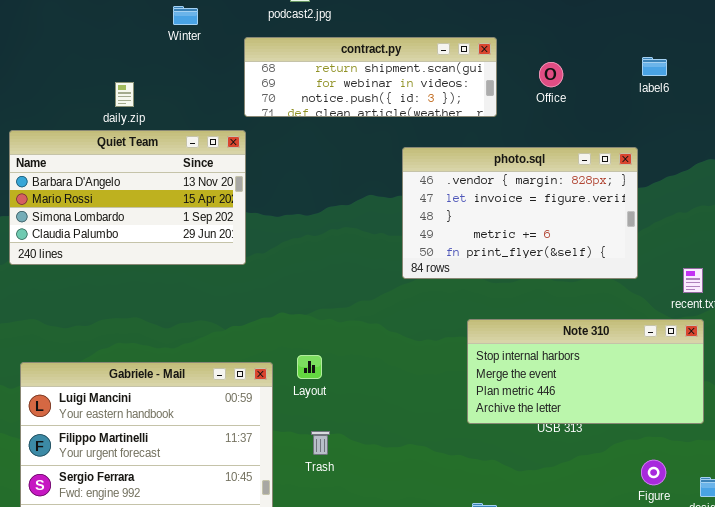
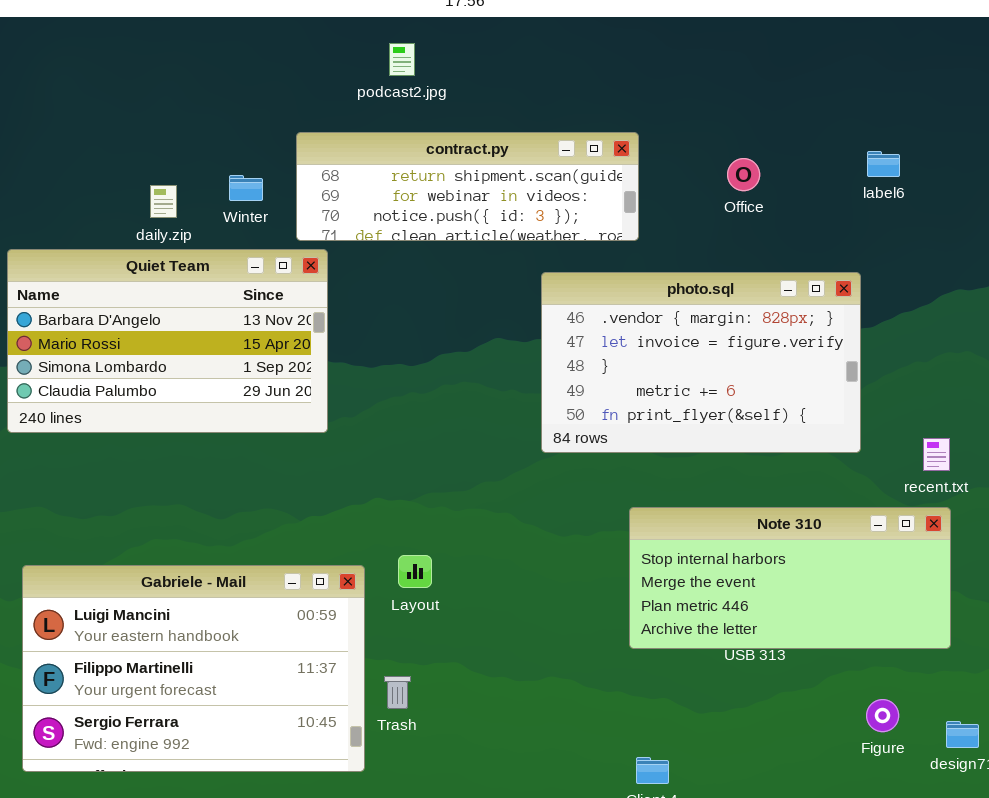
Winter: [173,6,198,25] -> [229,175,263,201], moved
contract.py: [244,37,497,117] -> [296,132,639,241], moved
Trash: [311,431,330,455] -> [384,676,411,709], moved

